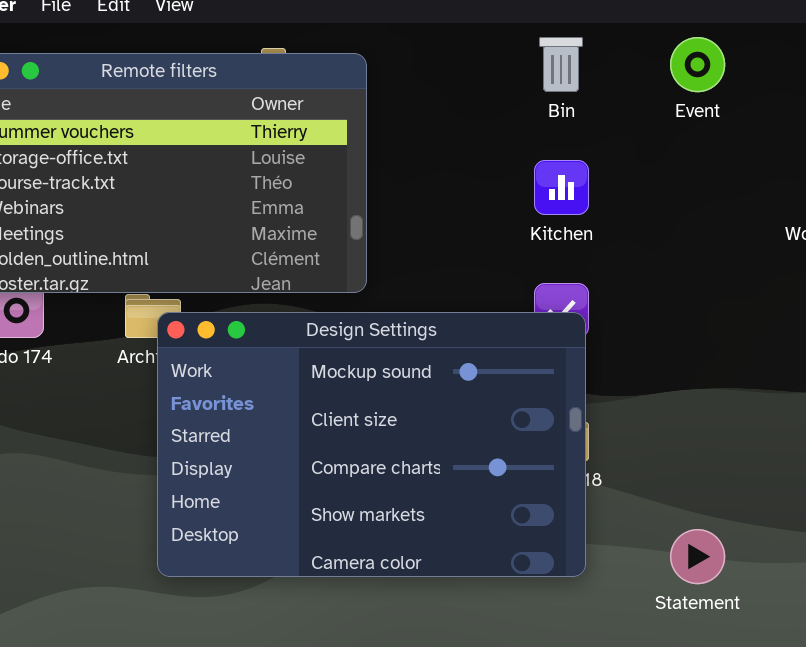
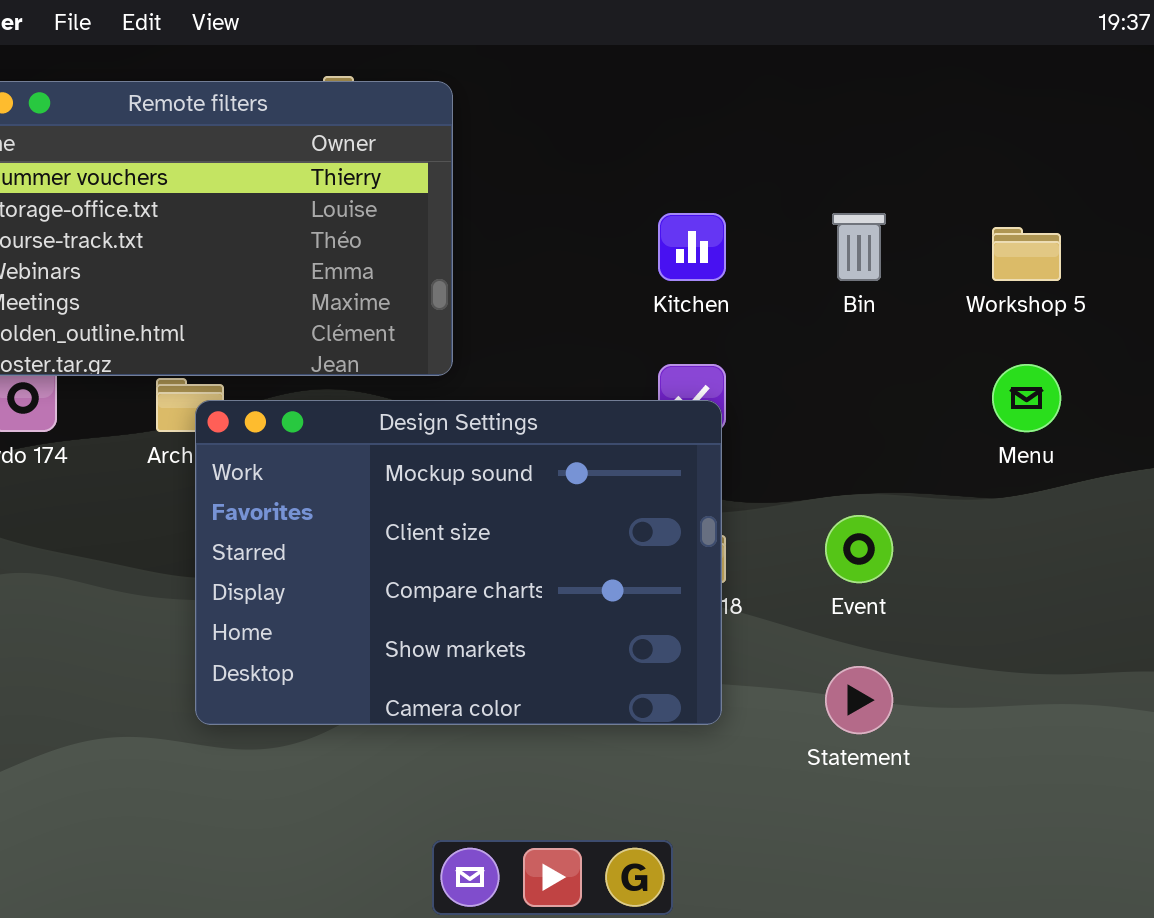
Bin: [539,37,583,92] -> [832,213,886,281], moved
Event: [670,37,725,92] -> [825,515,893,583], moved

